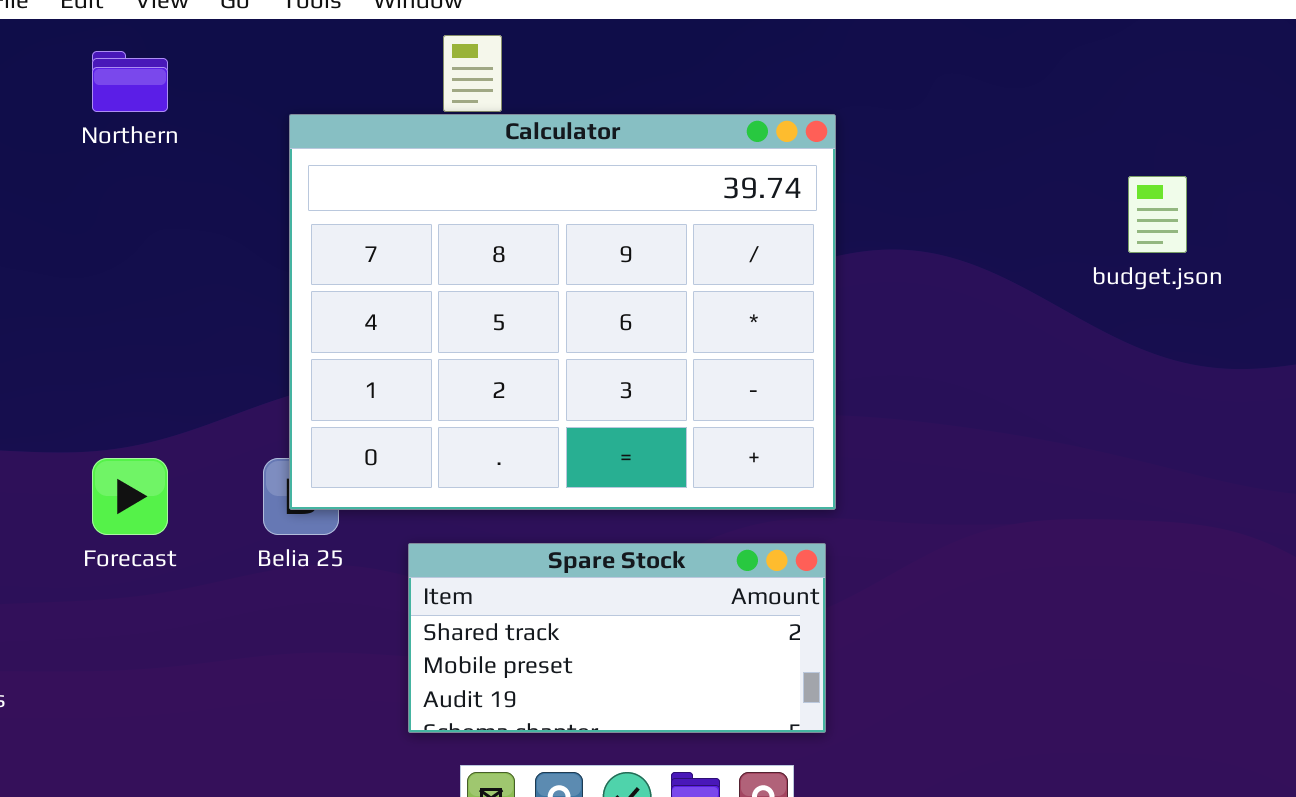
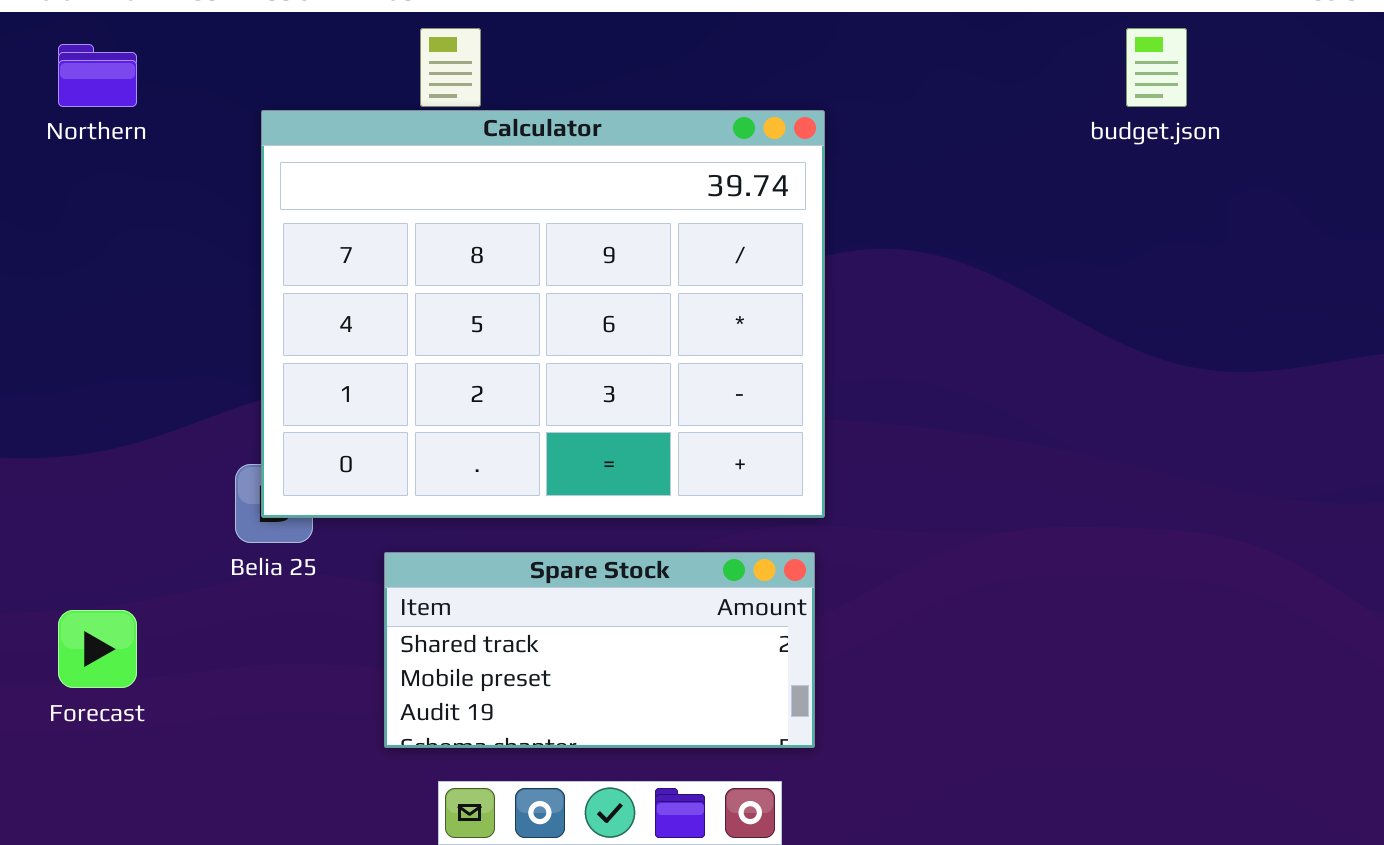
budget.json: [1128,176,1187,253] -> [1126,28,1187,107], moved
Forecast: [92,458,168,535] -> [58,610,137,688], moved

